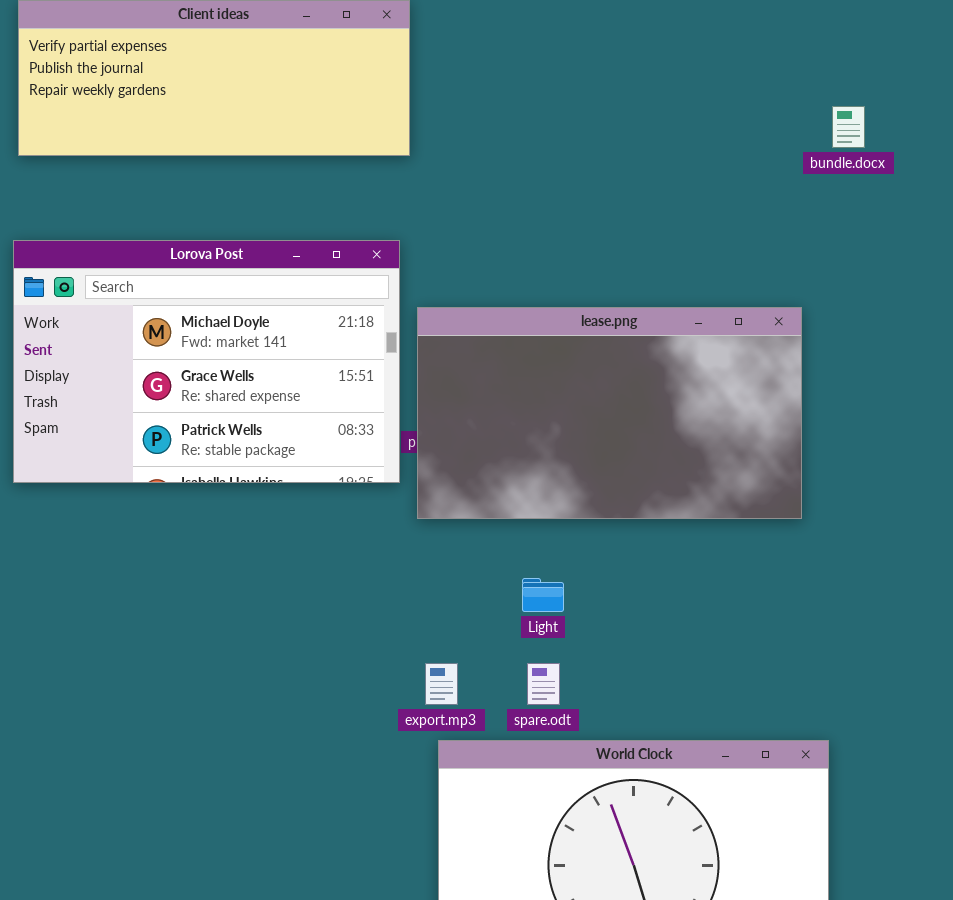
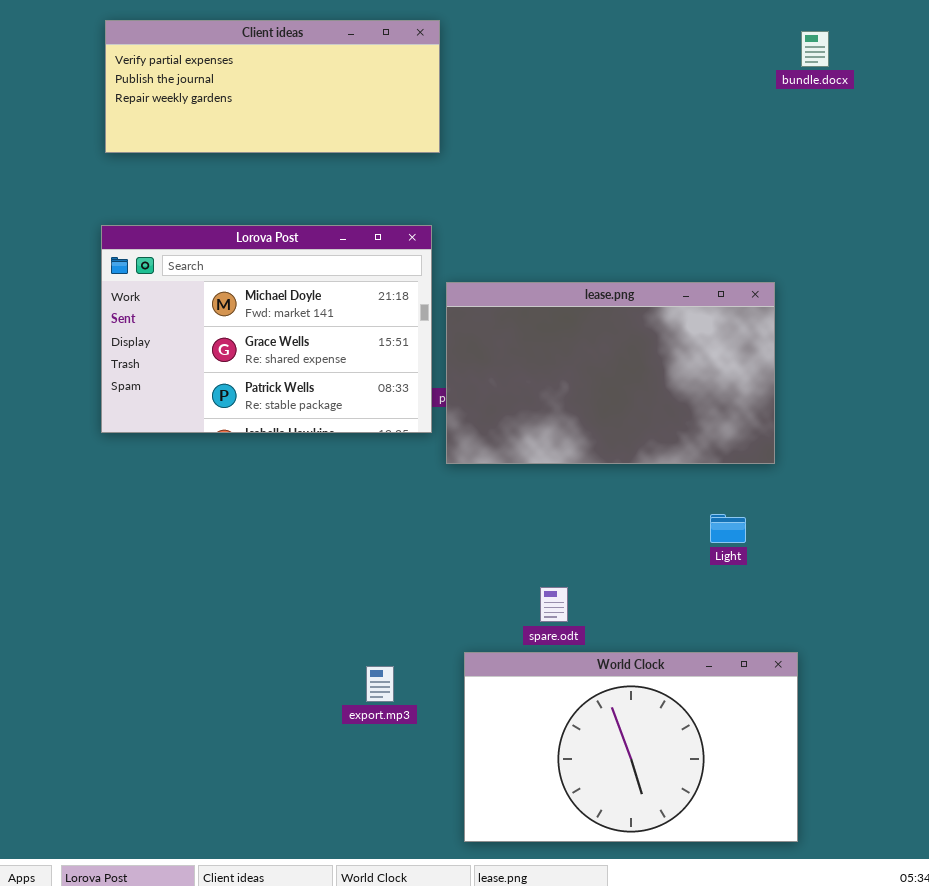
bundle.docx: [832,106,865,148] -> [801,31,829,67], moved
Light: [522,578,564,612] -> [710,514,746,543], moved
export.mp3: [425,663,458,705] -> [366,666,394,702], moved

